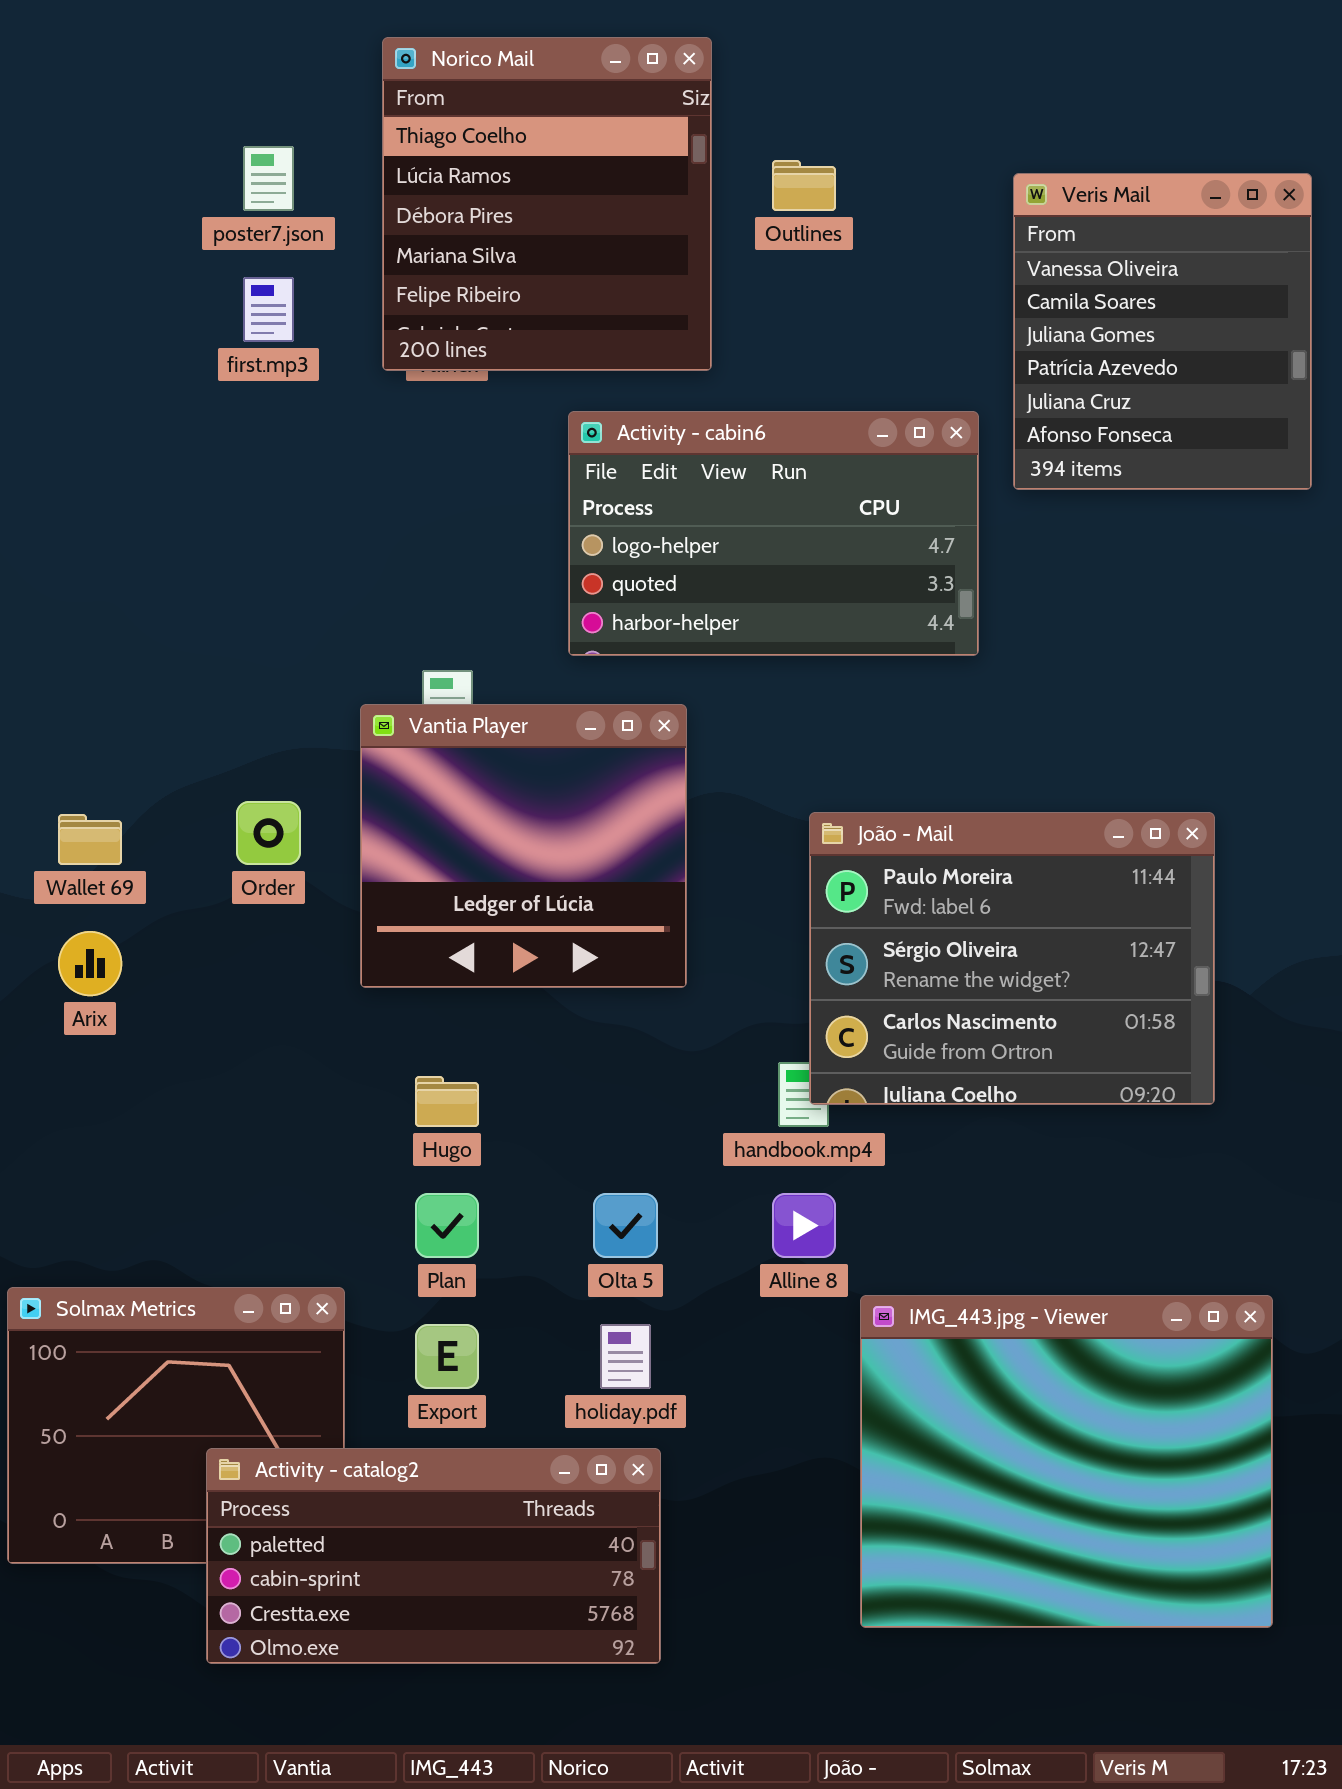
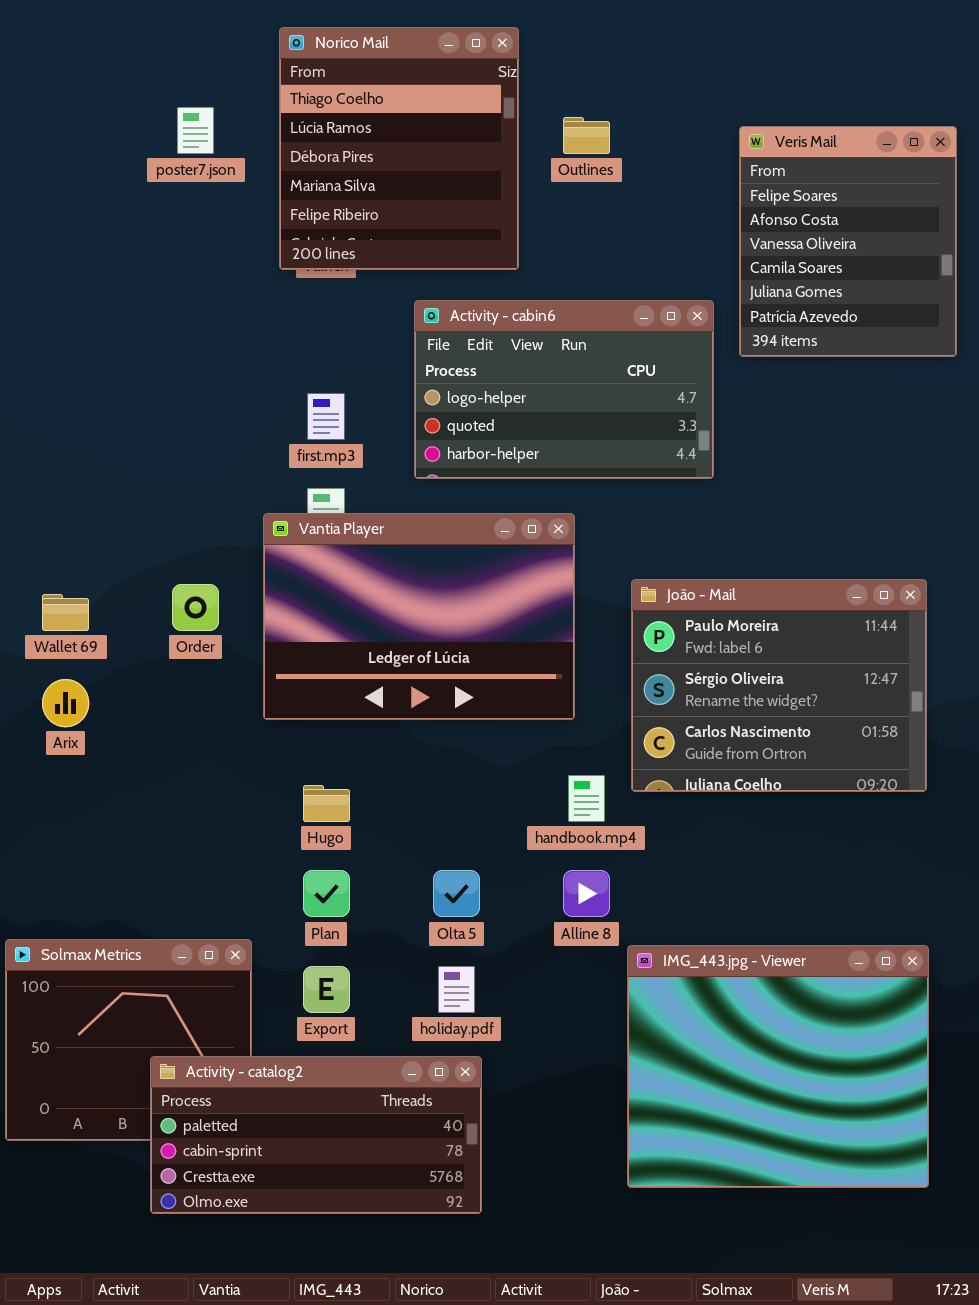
Veris Mail: [1013,173,1312,490] -> [739,126,957,357], scrolled up 2 rows
first.mp3: [243,277,294,342] -> [307,393,345,440], moved
Vantia Player: [360,704,687,988] -> [263,513,575,720], resized
João - Mail: [809,812,1215,1105] -> [631,579,927,792], moved

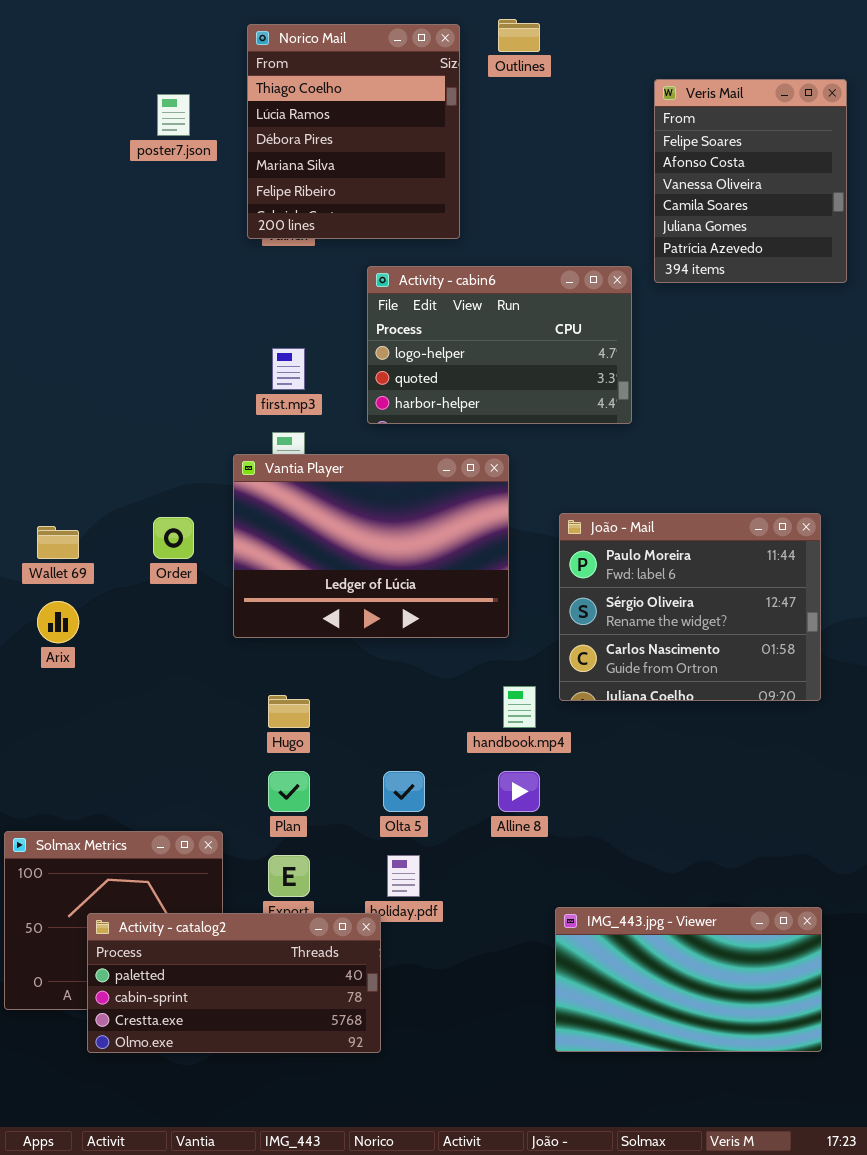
Outlines: [563,117,610,154] -> [498,19,540,52], moved
Veris Mail: [739,126,957,357] -> [654,79,847,283], moved
IMG_443.jpg - Viewer: [627,945,929,1188] -> [555,907,822,1052], resized
Activity - catalog2: [150,1056,482,1214] -> [87,913,381,1053], moved

